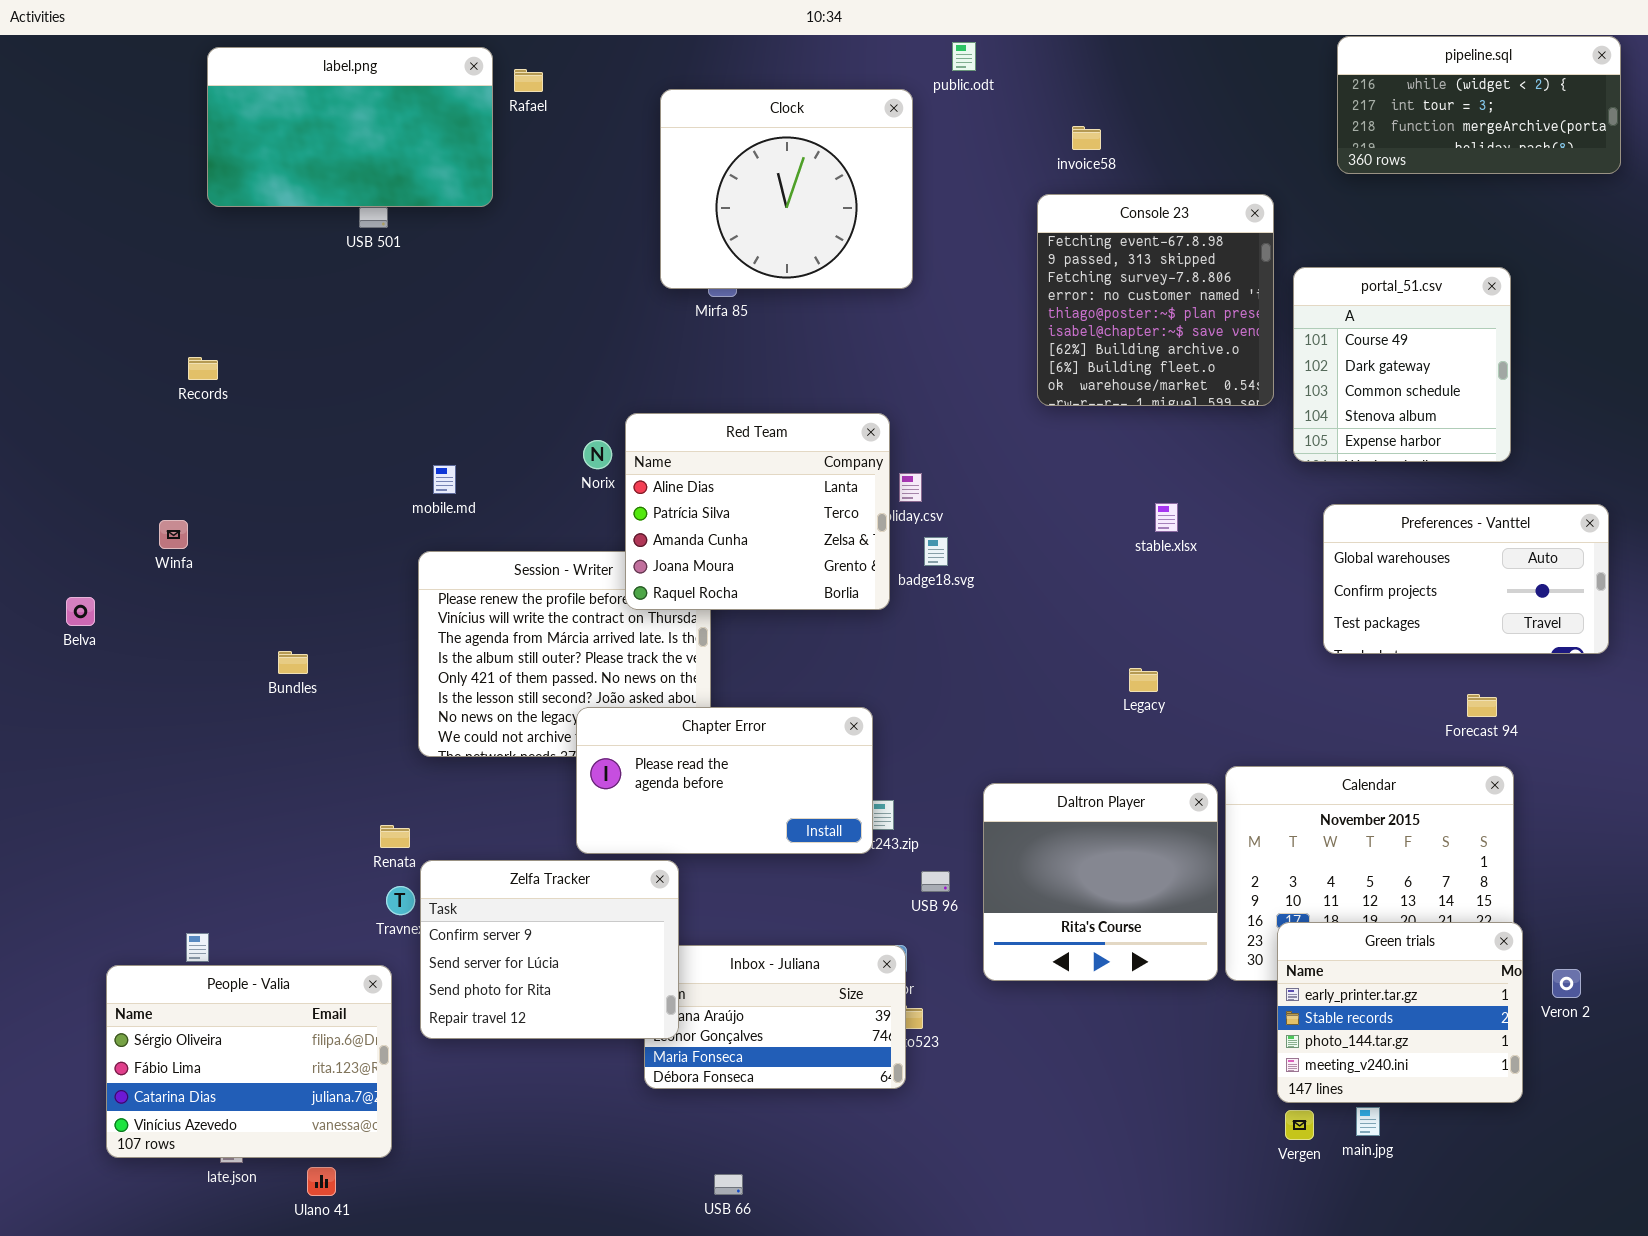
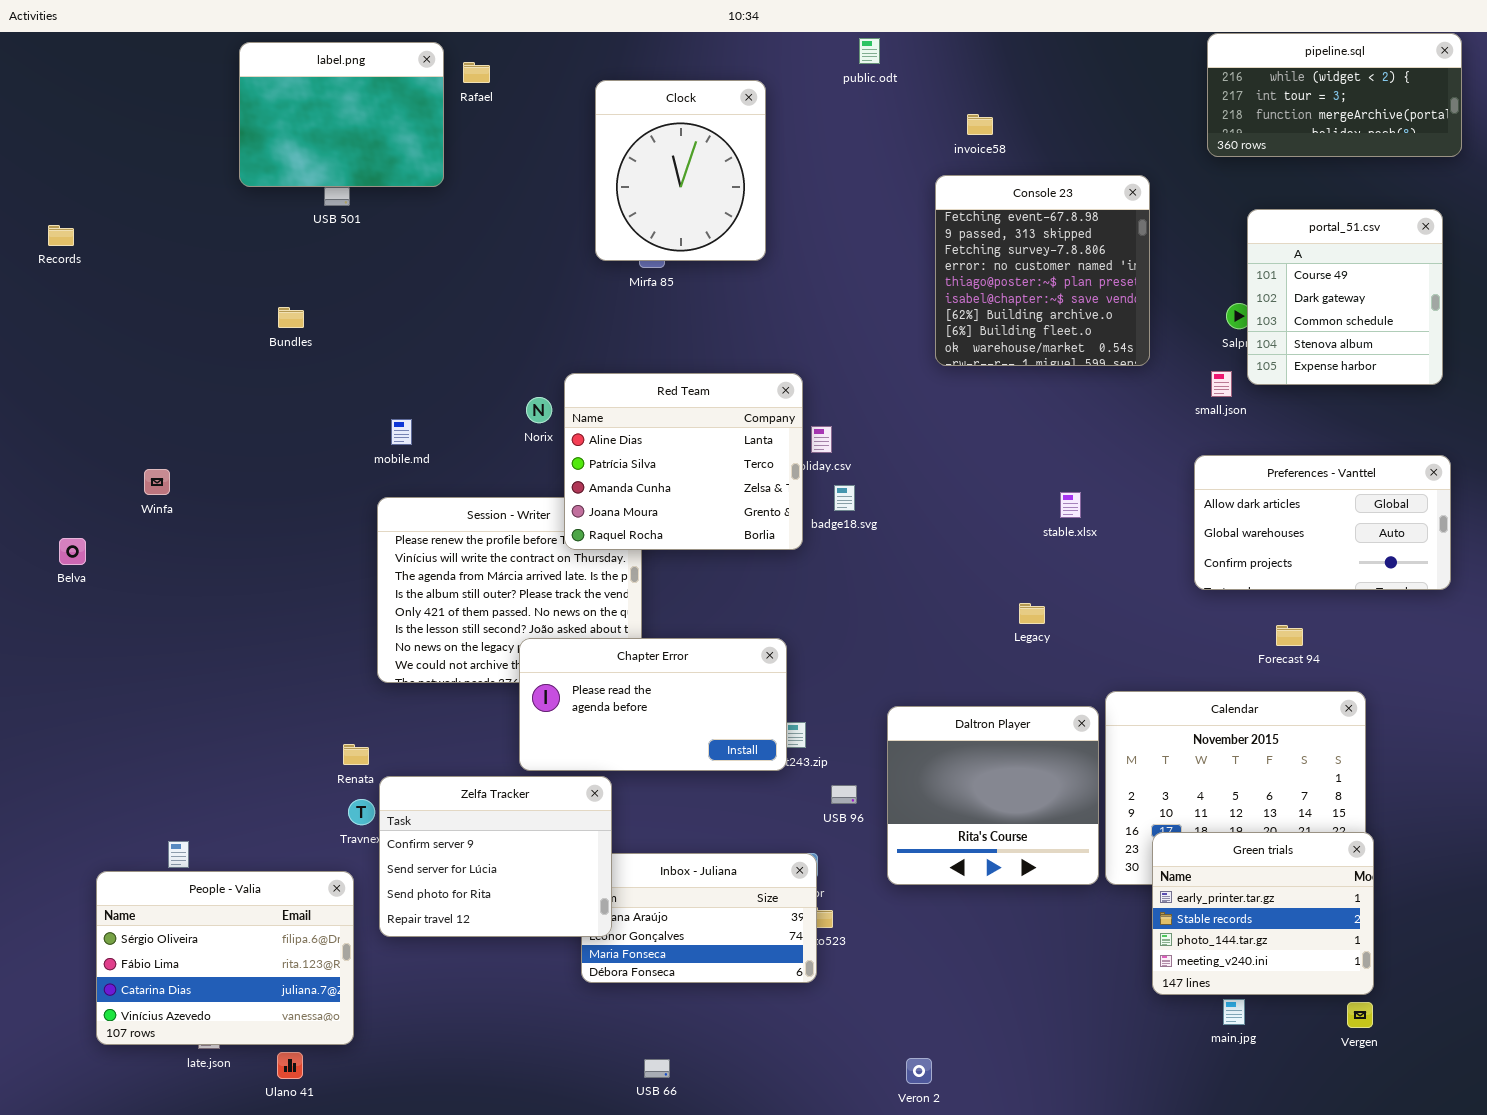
label.png: [207,47,493,207] -> [239,42,444,187], resized
Clock: [660,89,913,289] -> [595,80,766,261], resized
portal_51.csv: [1293,267,1511,462] -> [1247,209,1443,385], moved
Records: [188,357,218,380] -> [48,225,74,246], moved
stable.xlsx: [1155,503,1178,532] -> [1060,492,1081,518], moved
Preferences - Vanttel: [1323,504,1609,654] -> [1194,455,1451,590], scrolled up 1 row
Bundles: [278,651,308,674] -> [278,307,304,328], moved
Forecast 94: [1467,694,1497,717] -> [1276,625,1303,646], moved
Veron 2: [1552,969,1581,998] -> [906,1058,932,1084], moved
Vergen: [1285,1110,1314,1140] -> [1347,1002,1373,1028], moved

